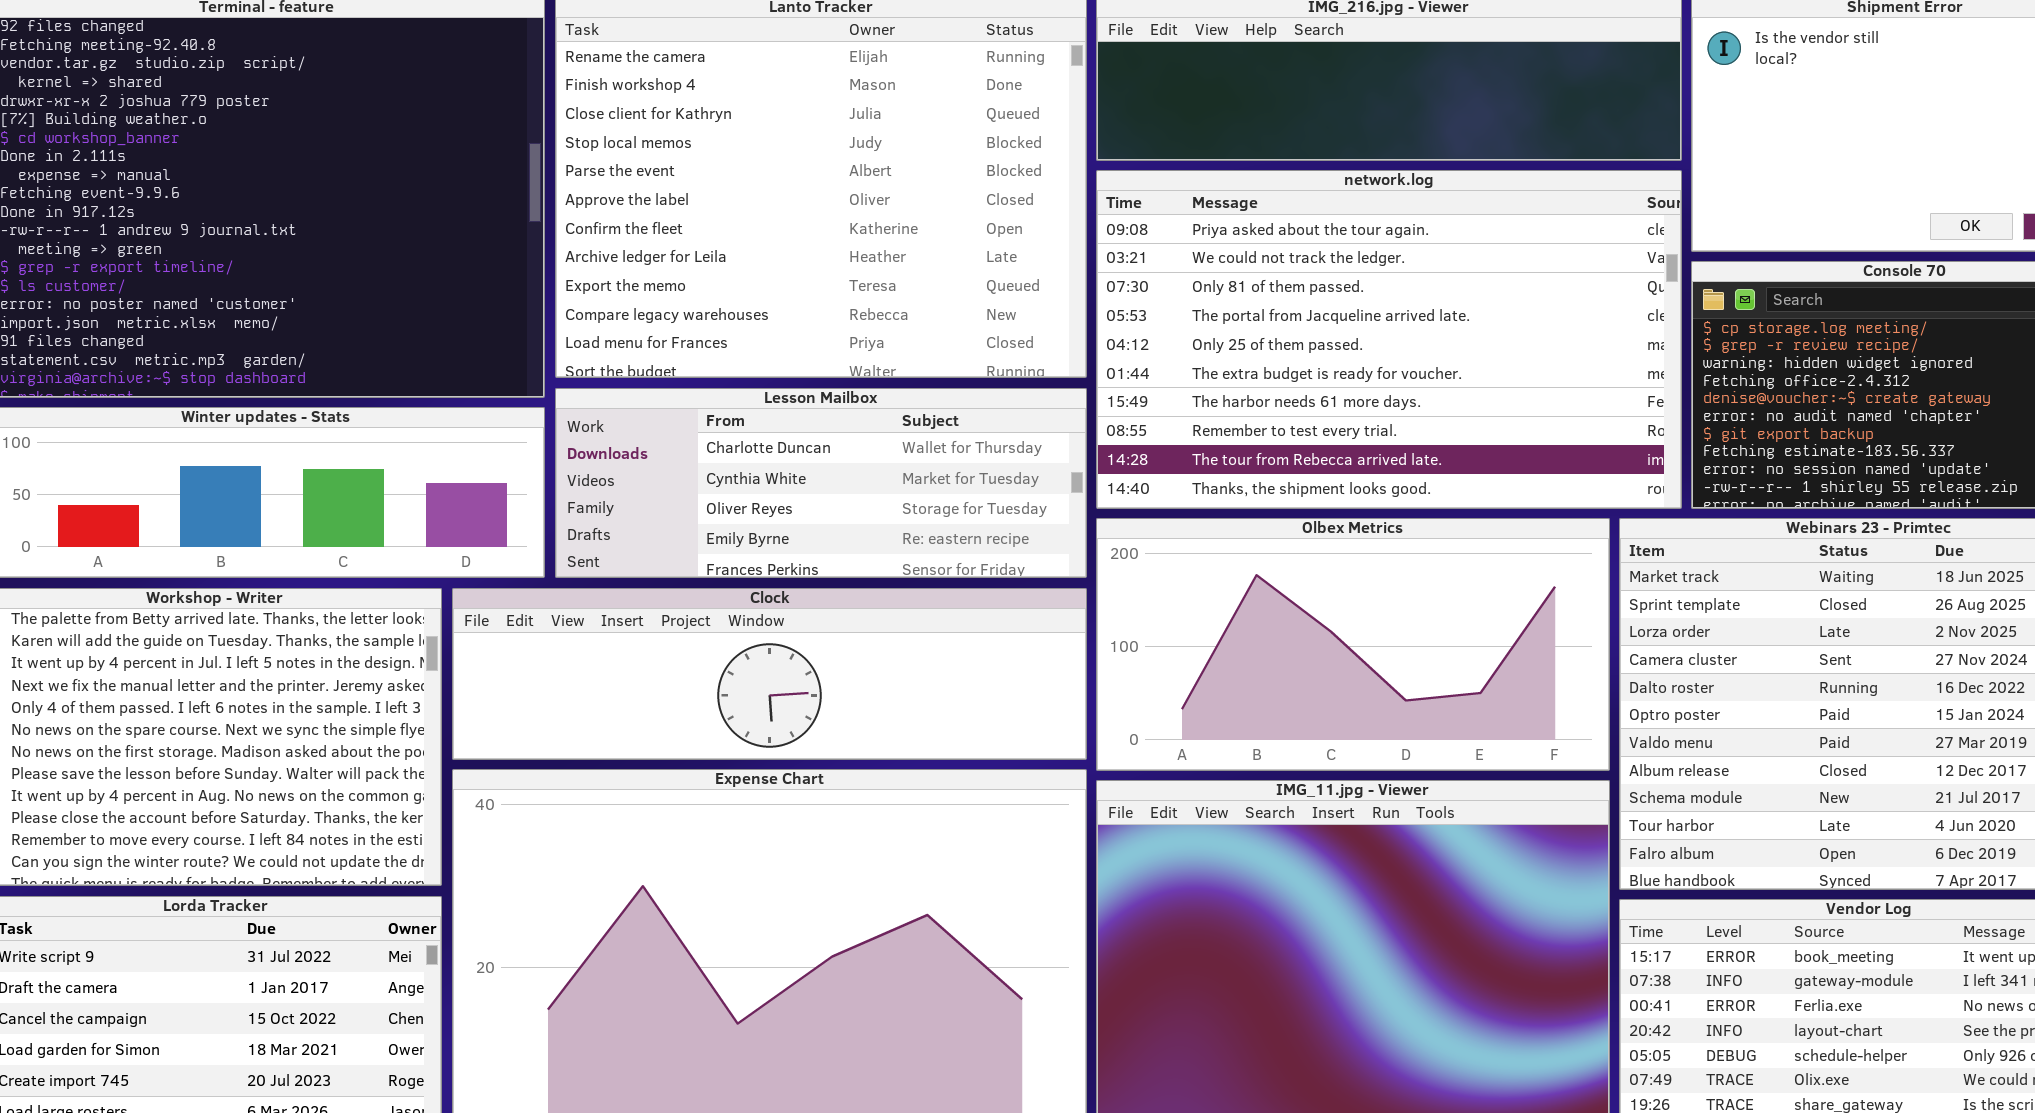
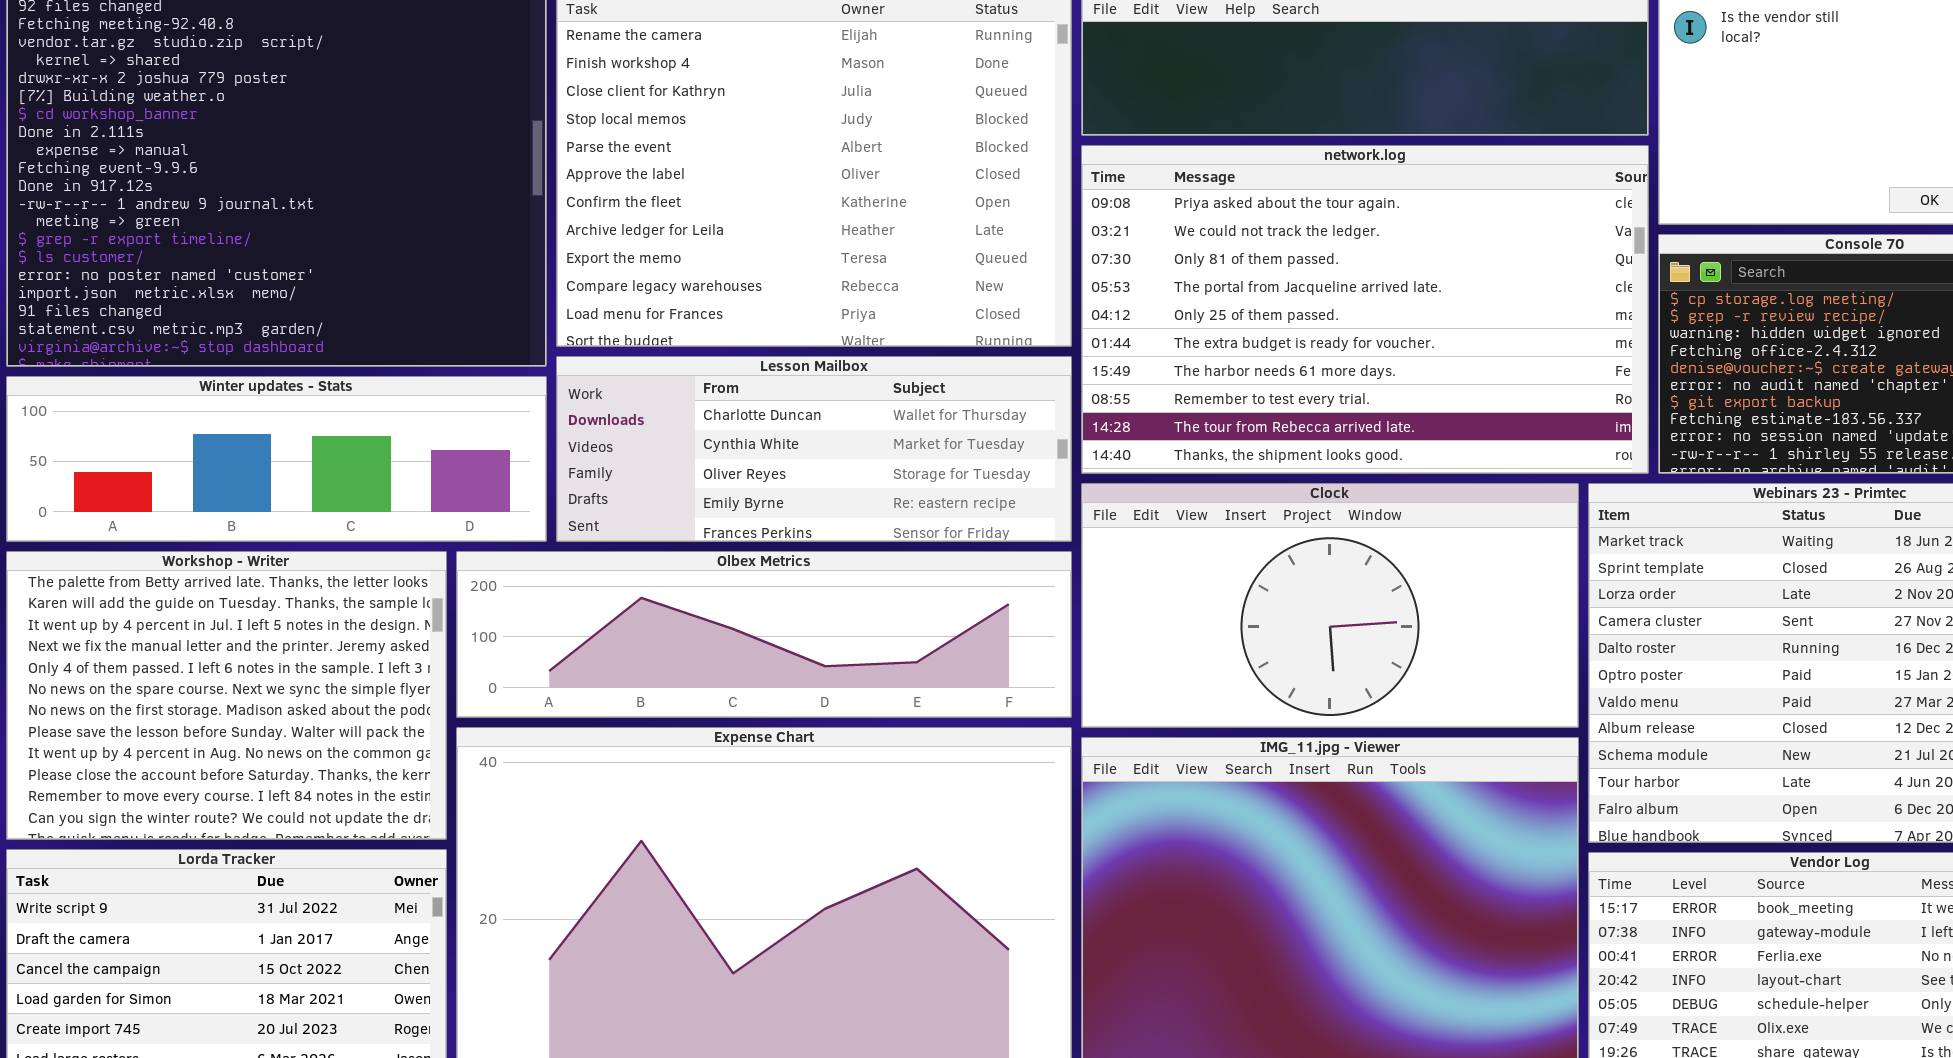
Olbex Metrics: [1096,518,1610,771] -> [456,551,1072,718], moved, resized
Clock: [452,588,1087,760] -> [1081,483,1579,728], moved, resized

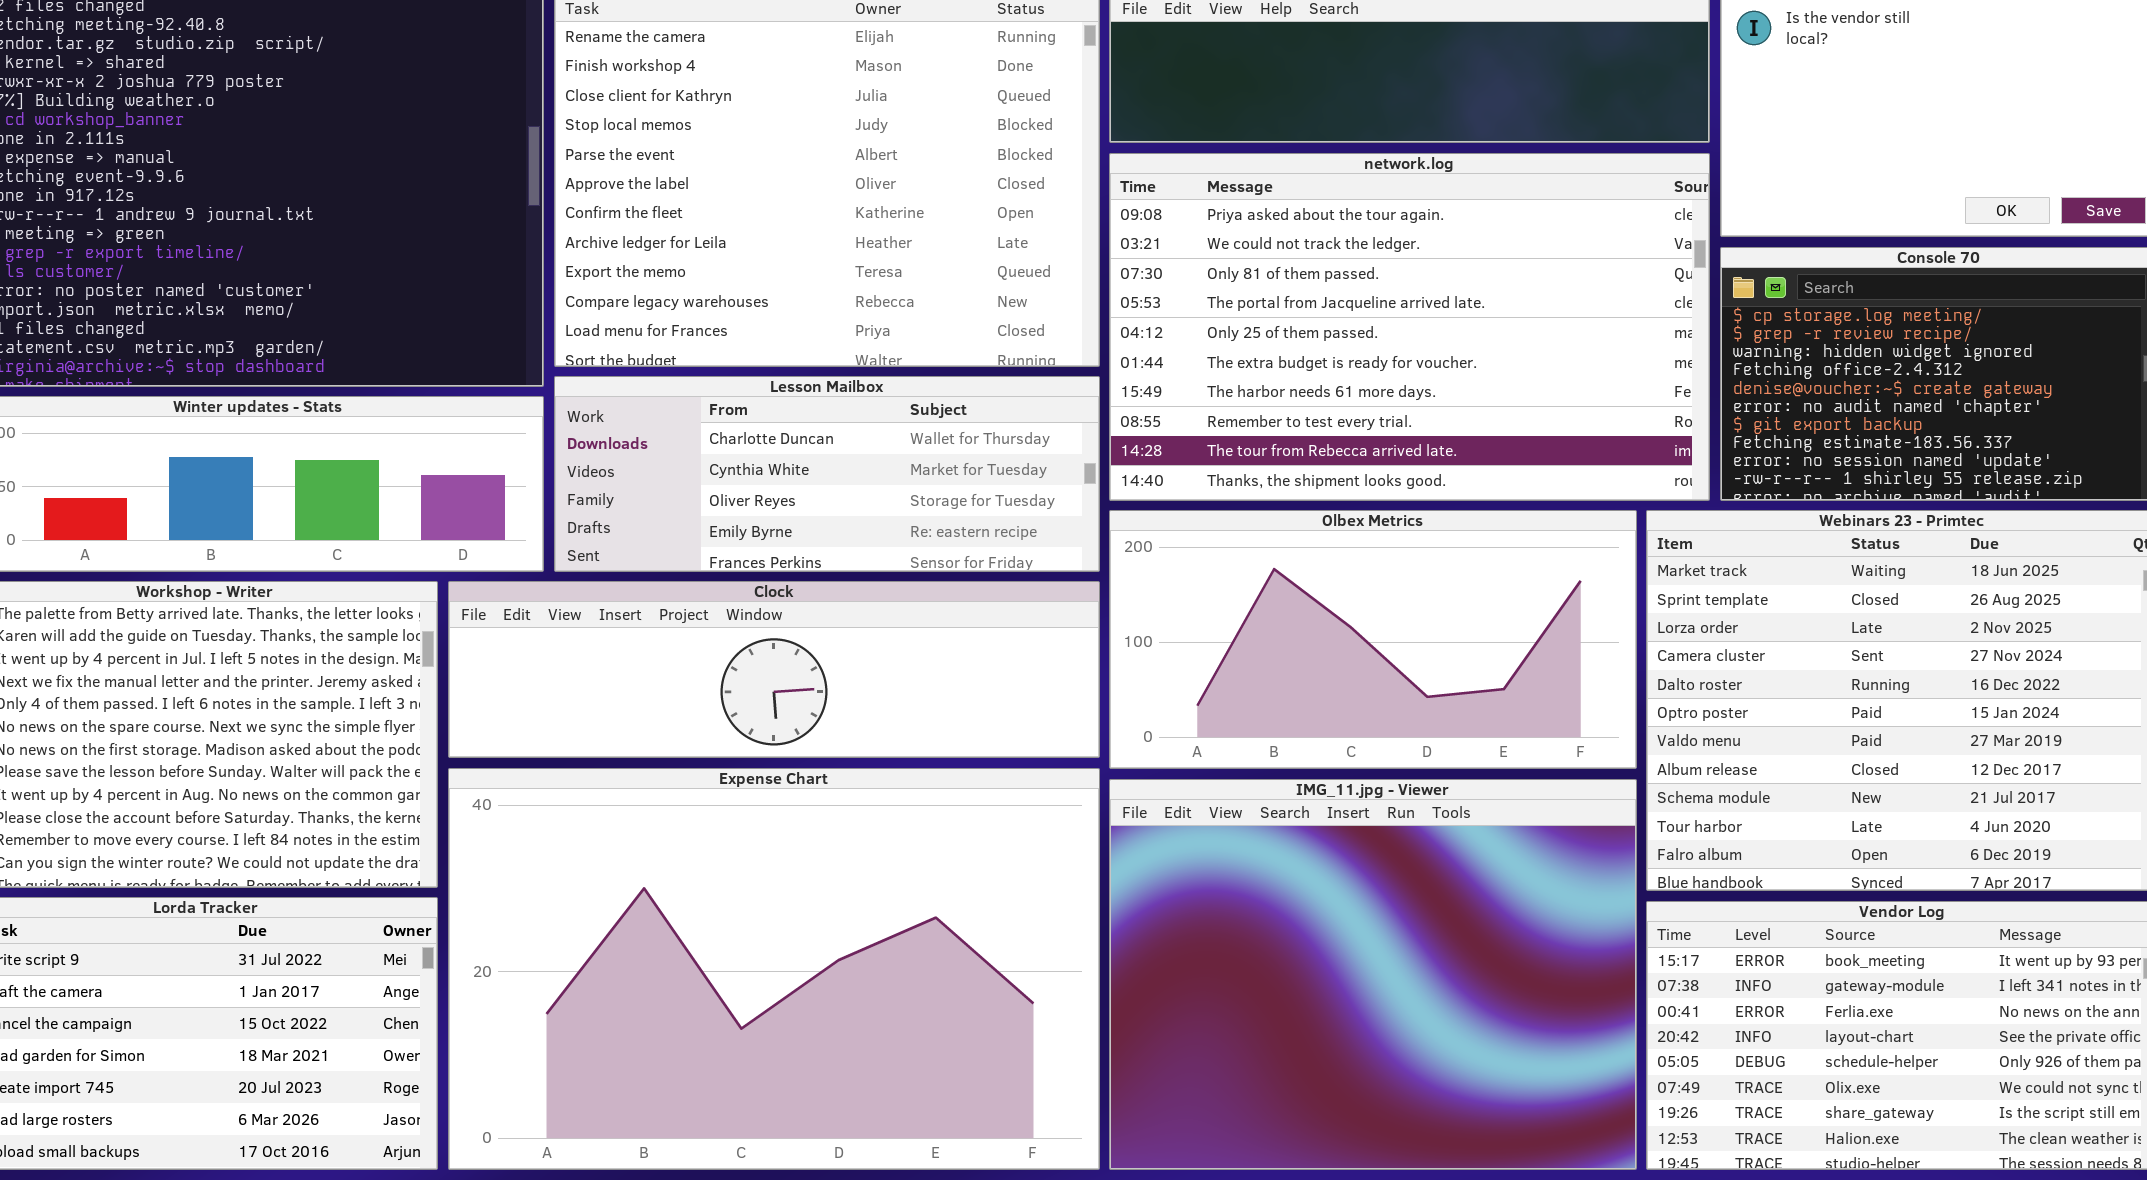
Clock: [1081,483,1579,728] -> [448,581,1100,758], moved, resized
Olbex Metrics: [456,551,1072,718] -> [1109,510,1637,769], moved, resized

